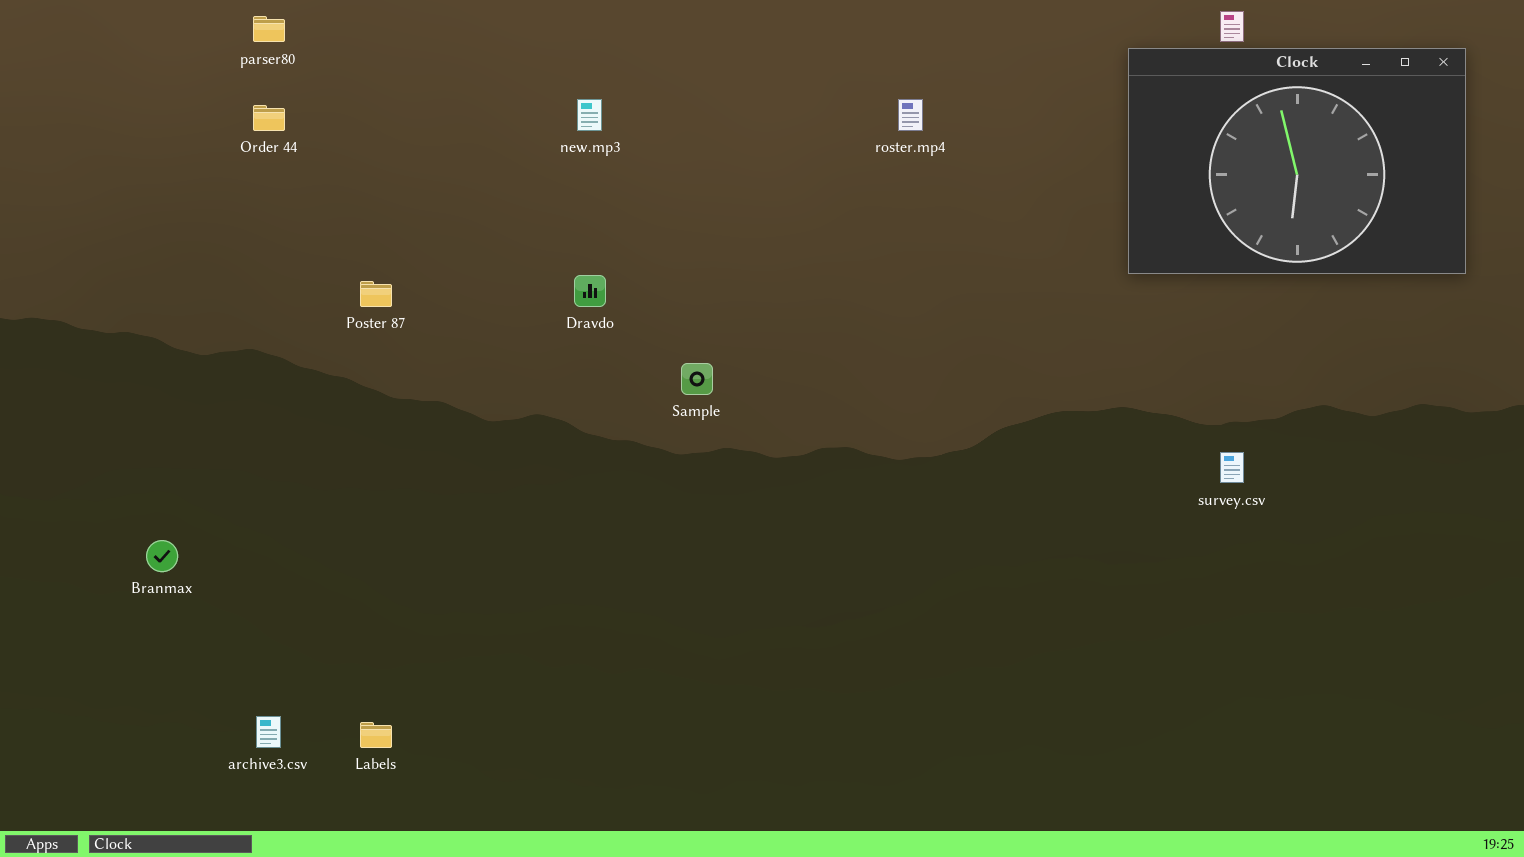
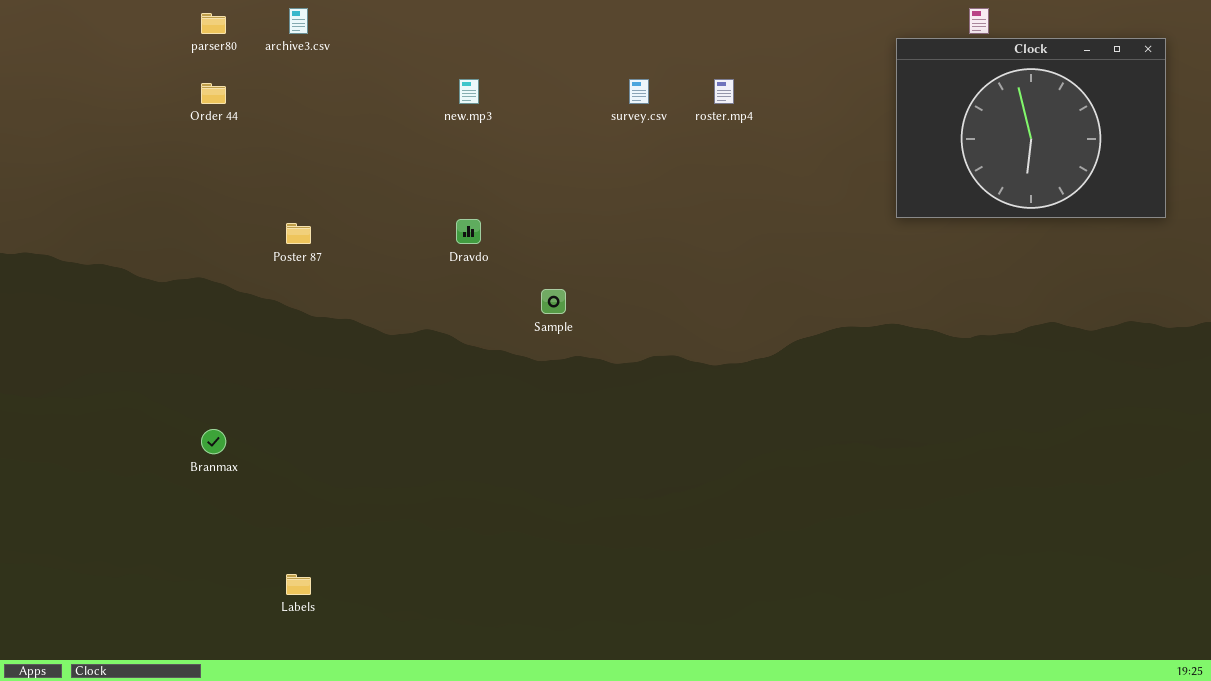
survey.csv: [1220,452,1244,483] -> [629,79,649,104], moved
Branmax: [146,540,178,572] -> [201,429,226,454], moved
archive3.csv: [256,716,281,748] -> [289,8,308,34], moved

